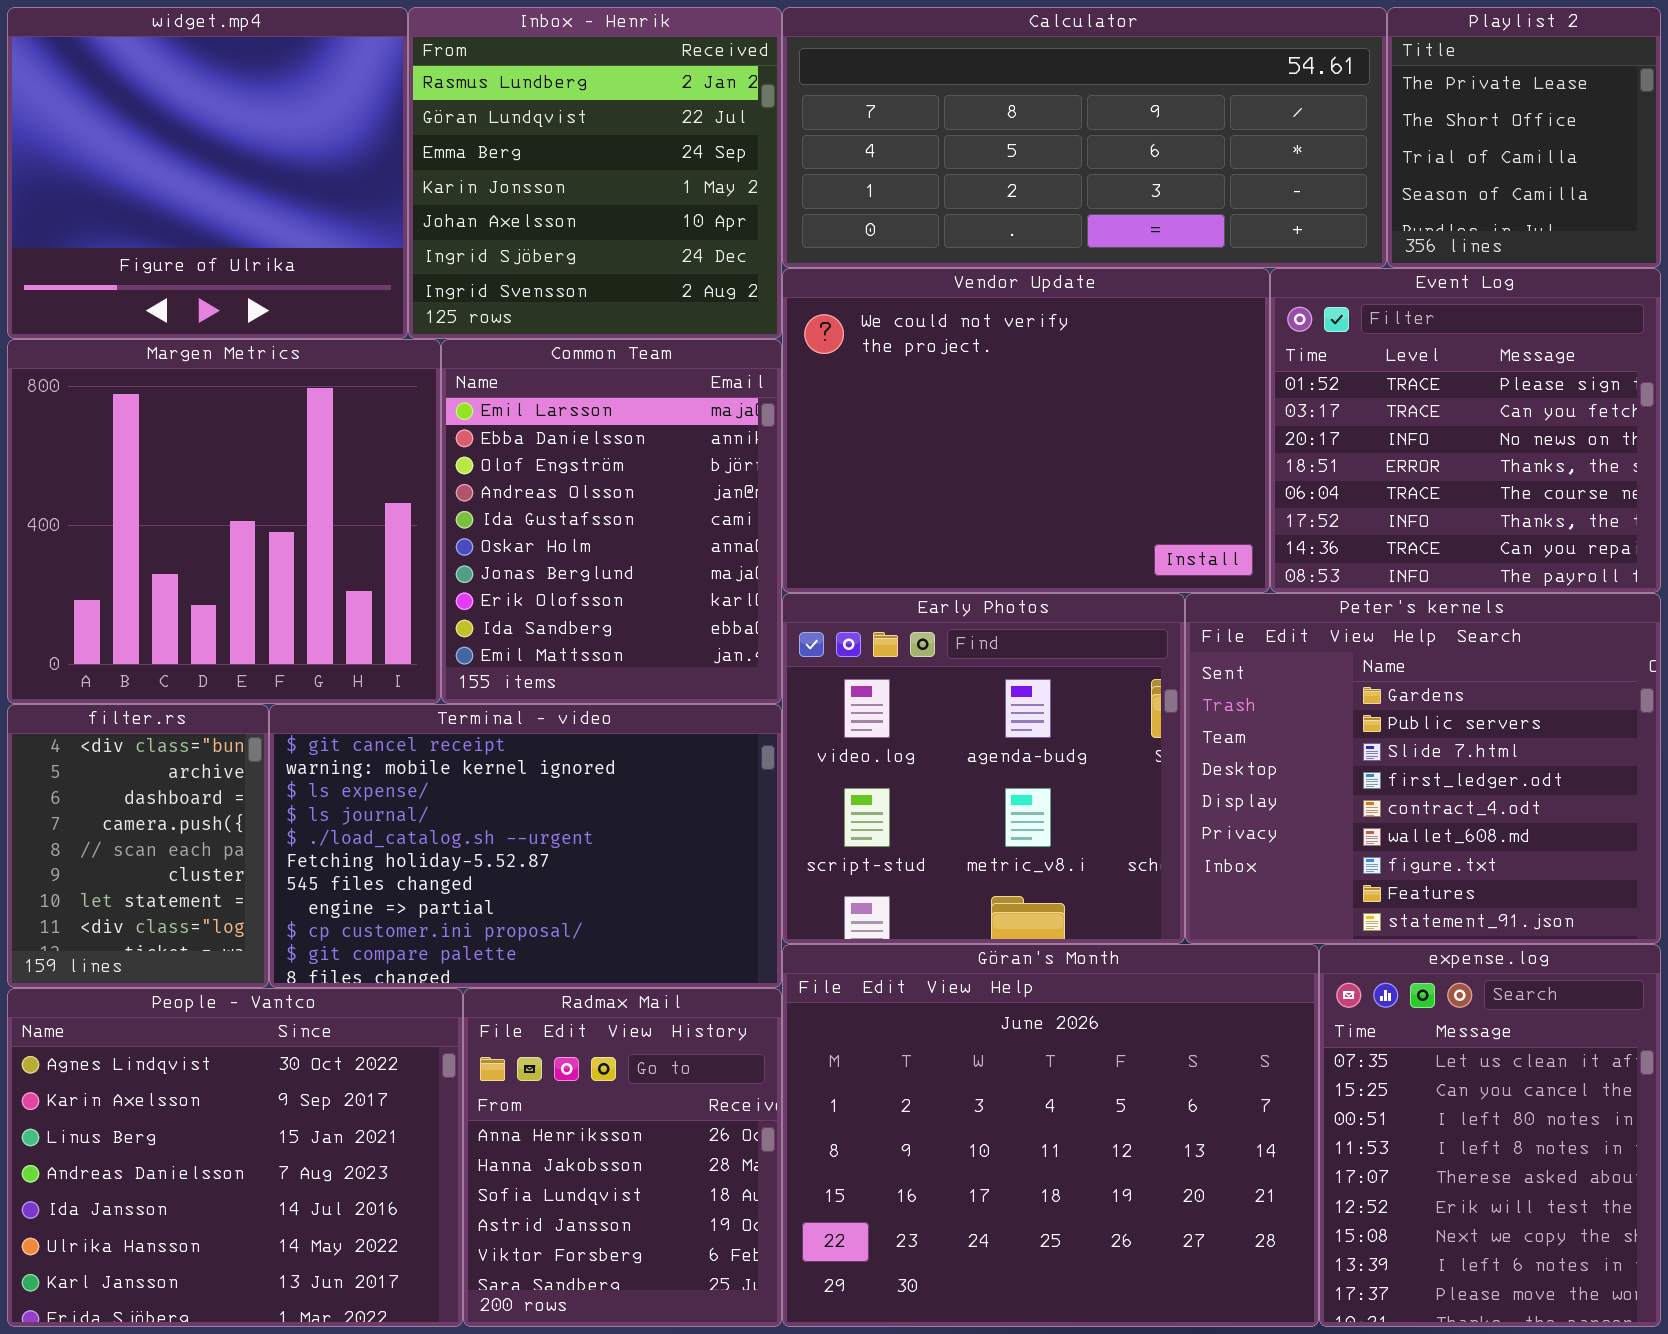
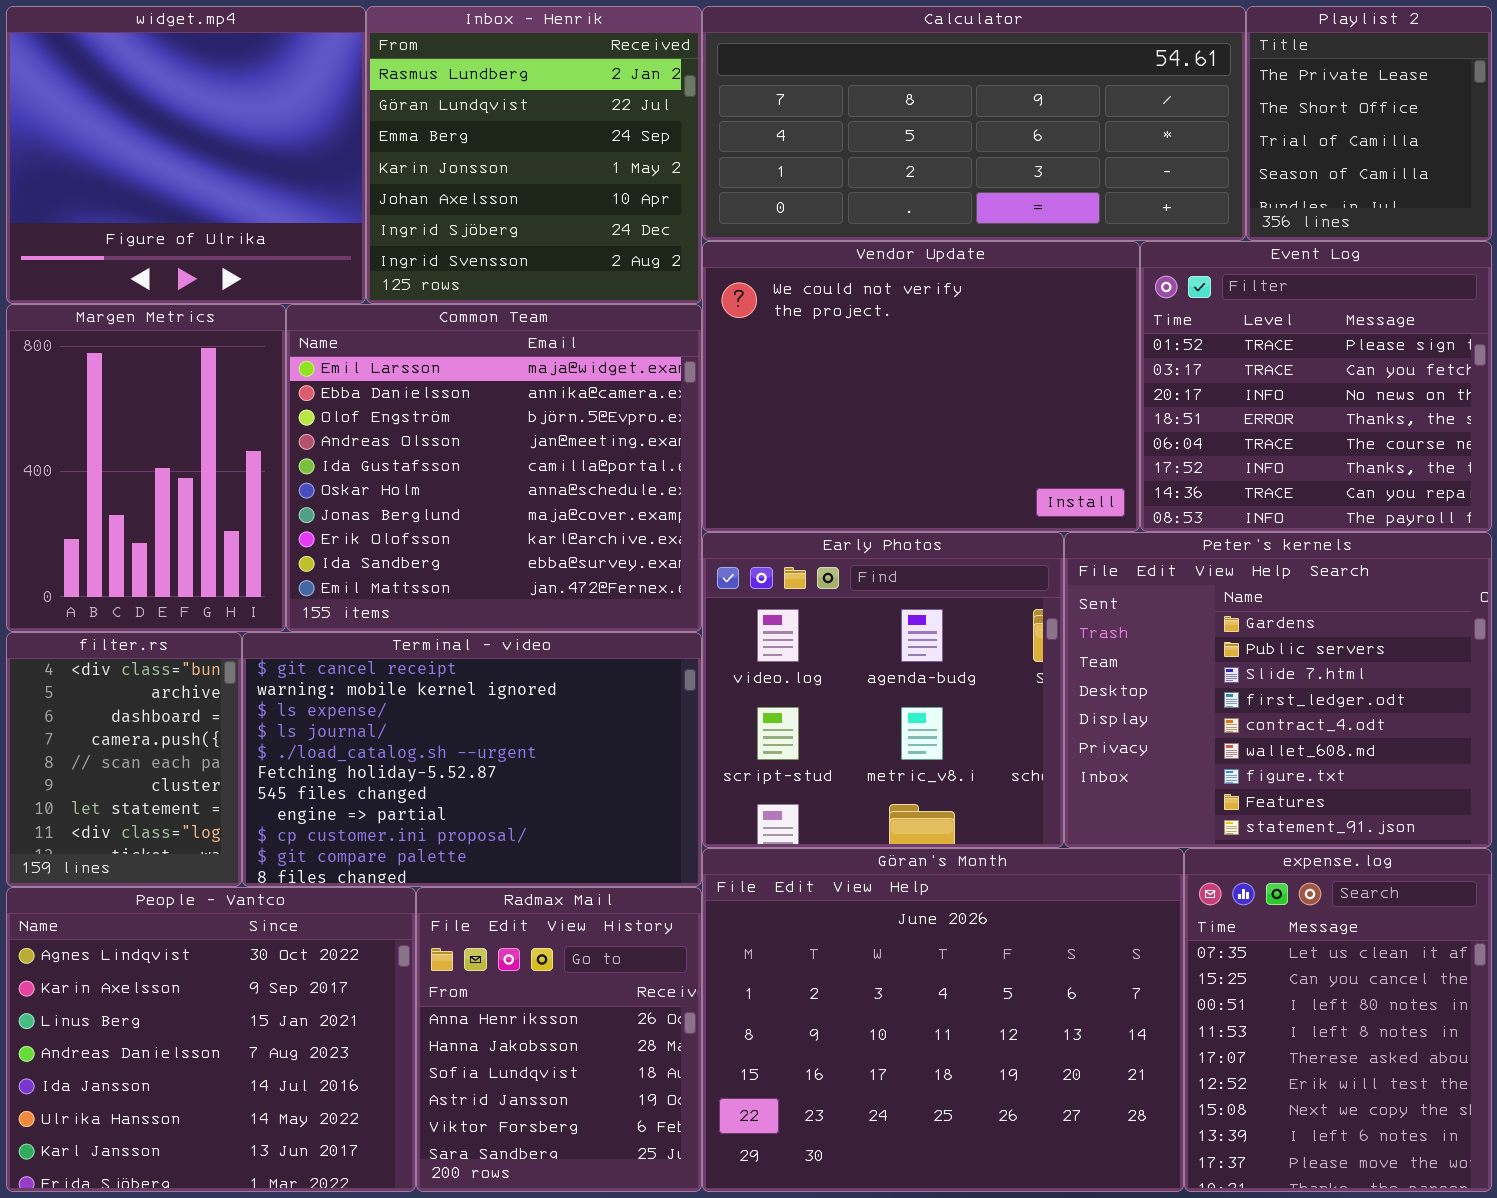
Margen Metrics: [7,339,441,704] -> [6,304,286,632], resized
Common Team: [441,339,782,704] -> [286,304,702,632], resized

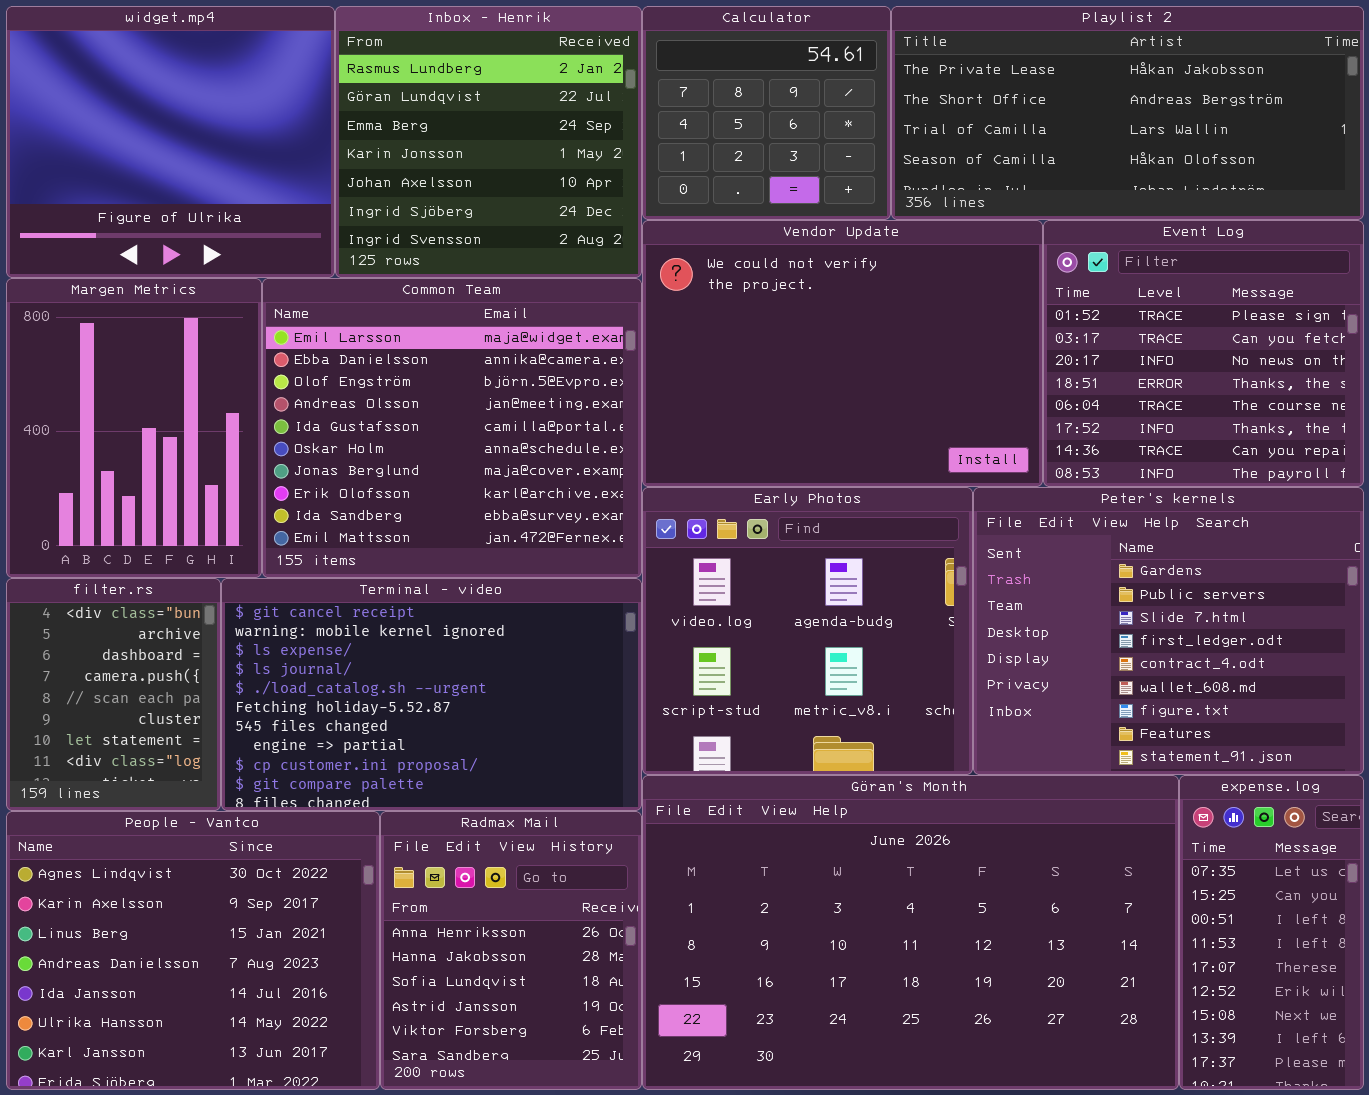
Calculator: [702,6,1246,241] -> [642,6,891,220], resized
Playlist 2: [1246,6,1492,241] -> [891,6,1364,220], resized
Göran's Month: [702,848,1184,1192] -> [642,775,1179,1090], resized
expense.log: [1184,848,1492,1192] -> [1179,775,1364,1090], resized

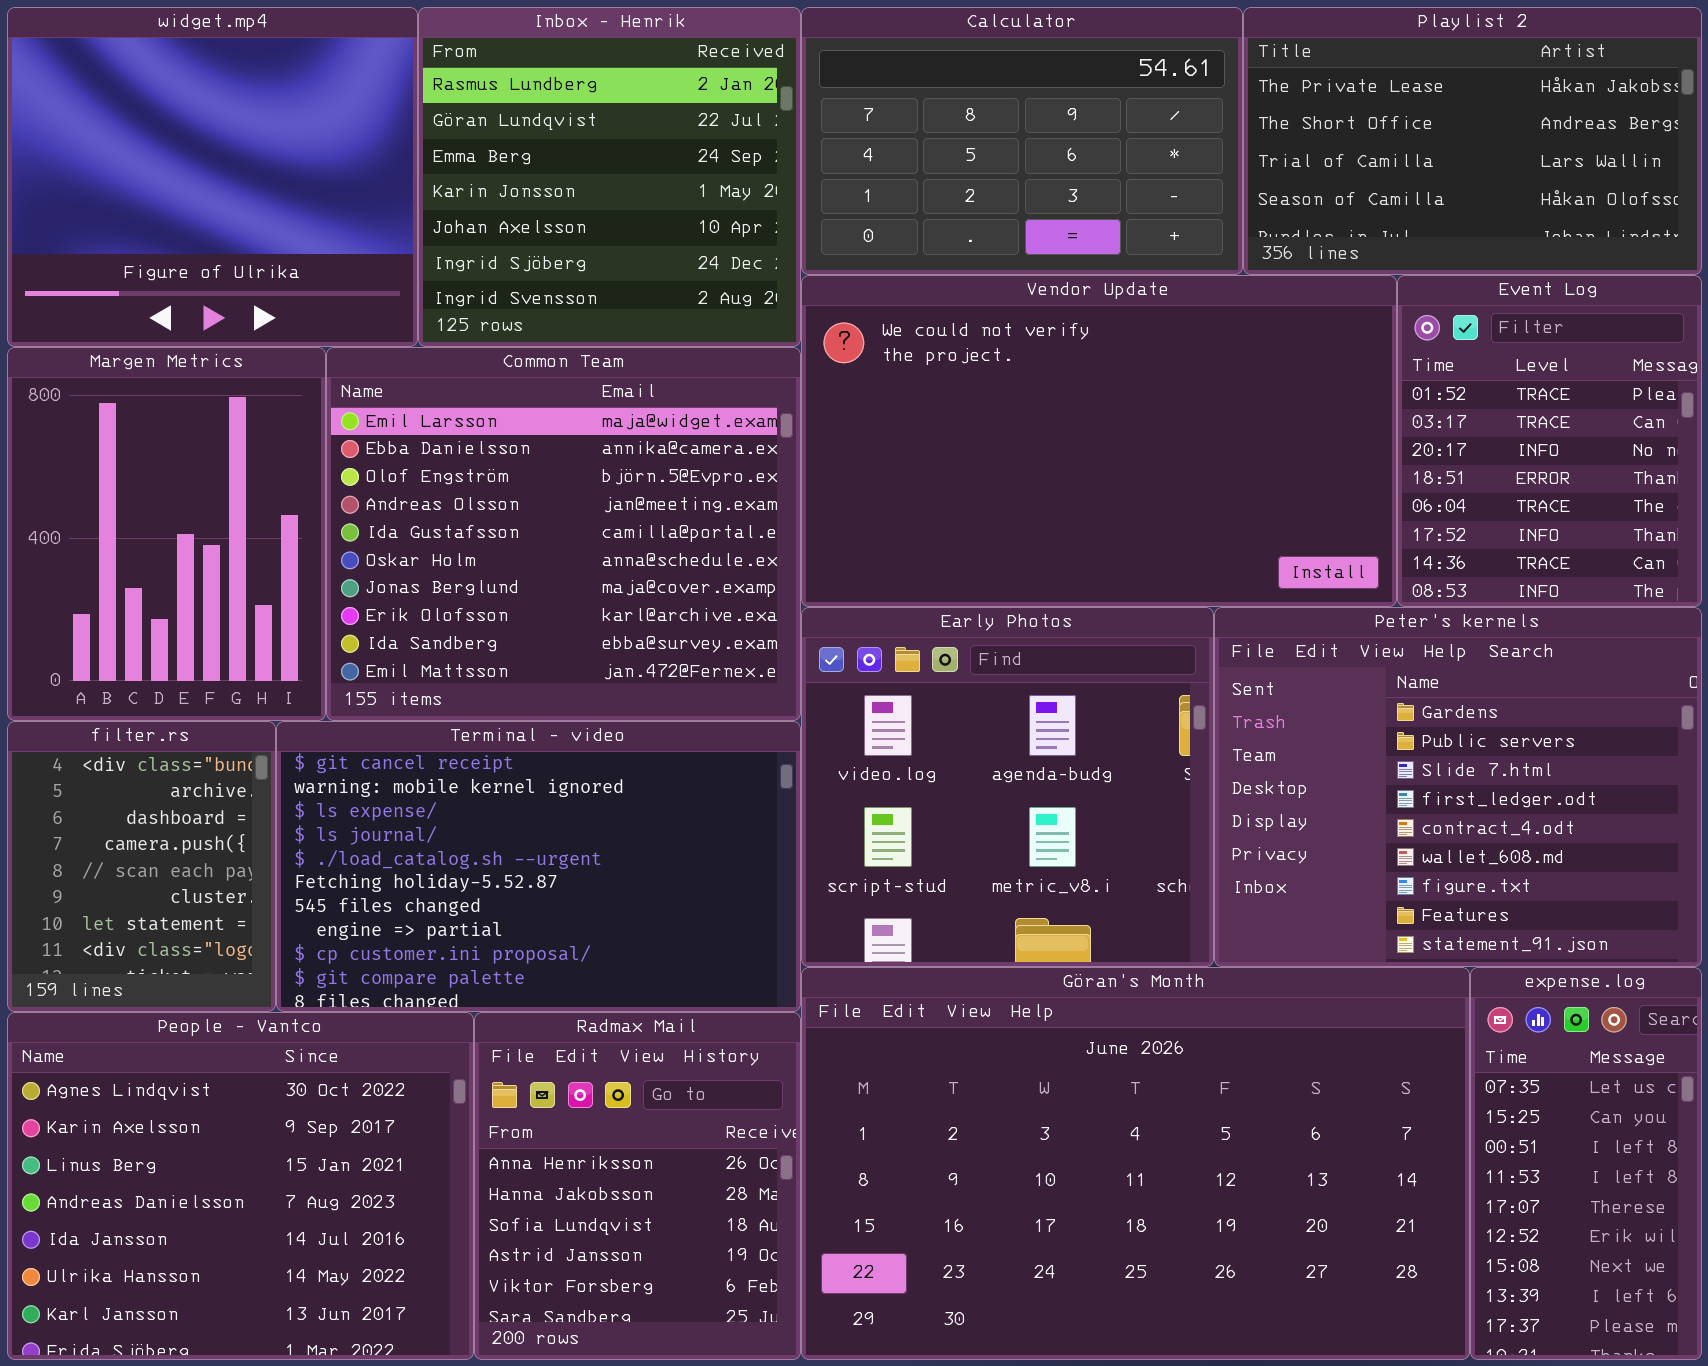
Calculator: [642,6,891,220] -> [801,7,1243,275], resized
Playlist 2: [891,6,1364,220] -> [1243,7,1702,275], resized
Vendor Update: [642,220,1043,487] -> [801,275,1397,607], resized
Event Log: [1043,220,1364,487] -> [1397,275,1702,607], resized

